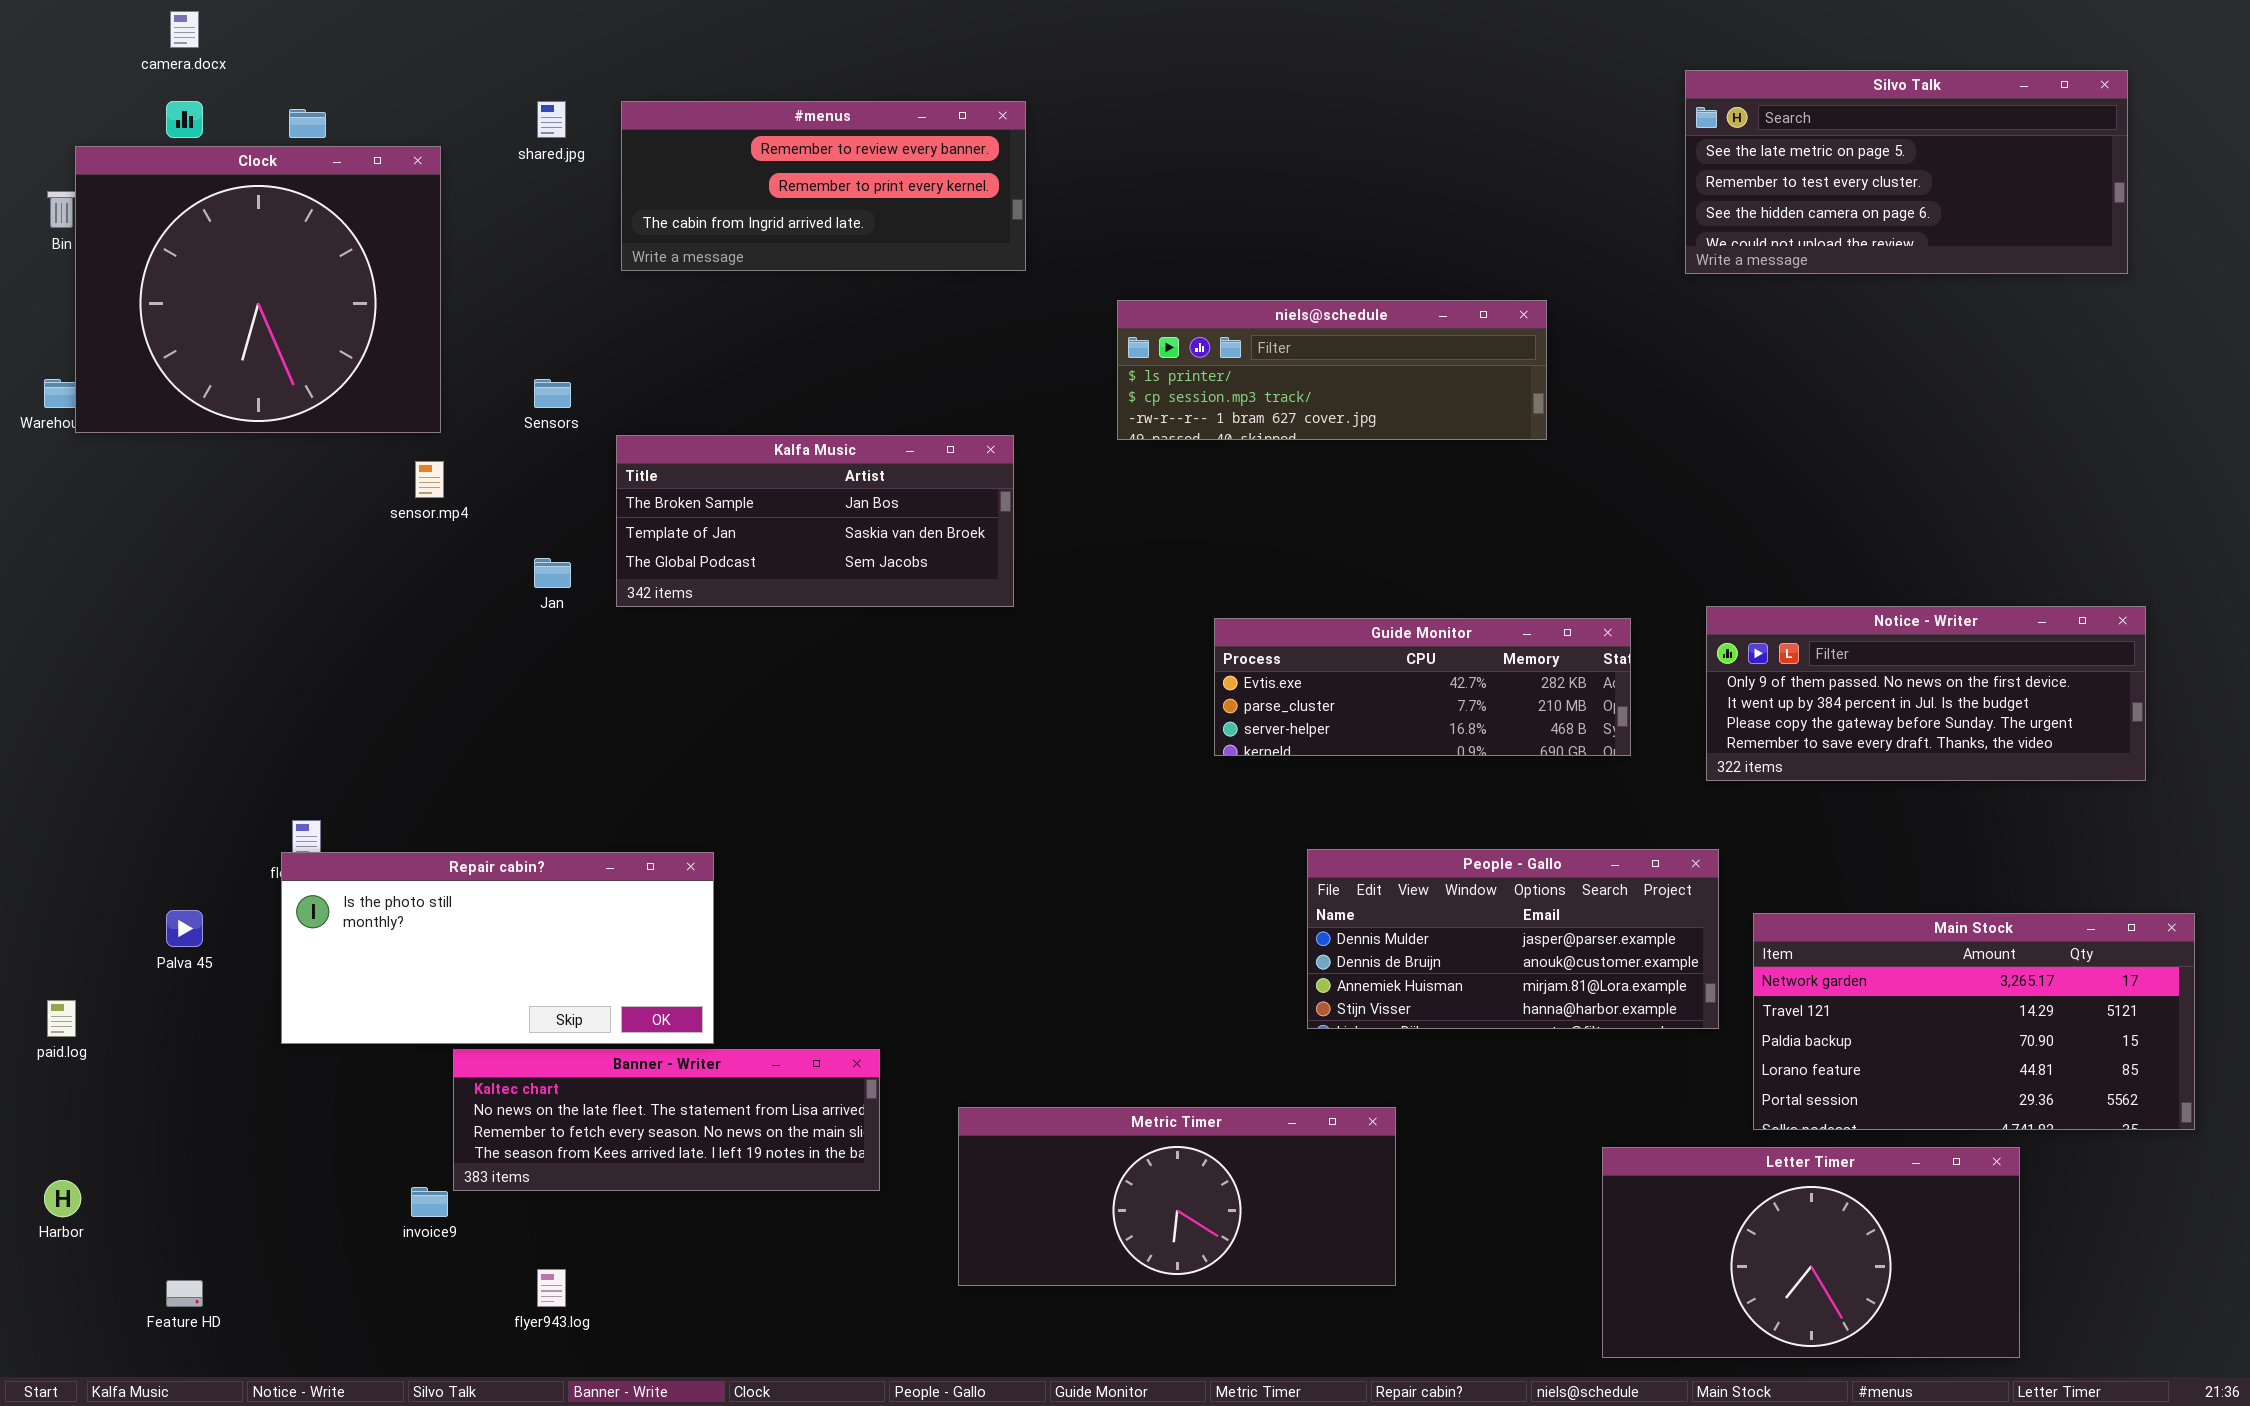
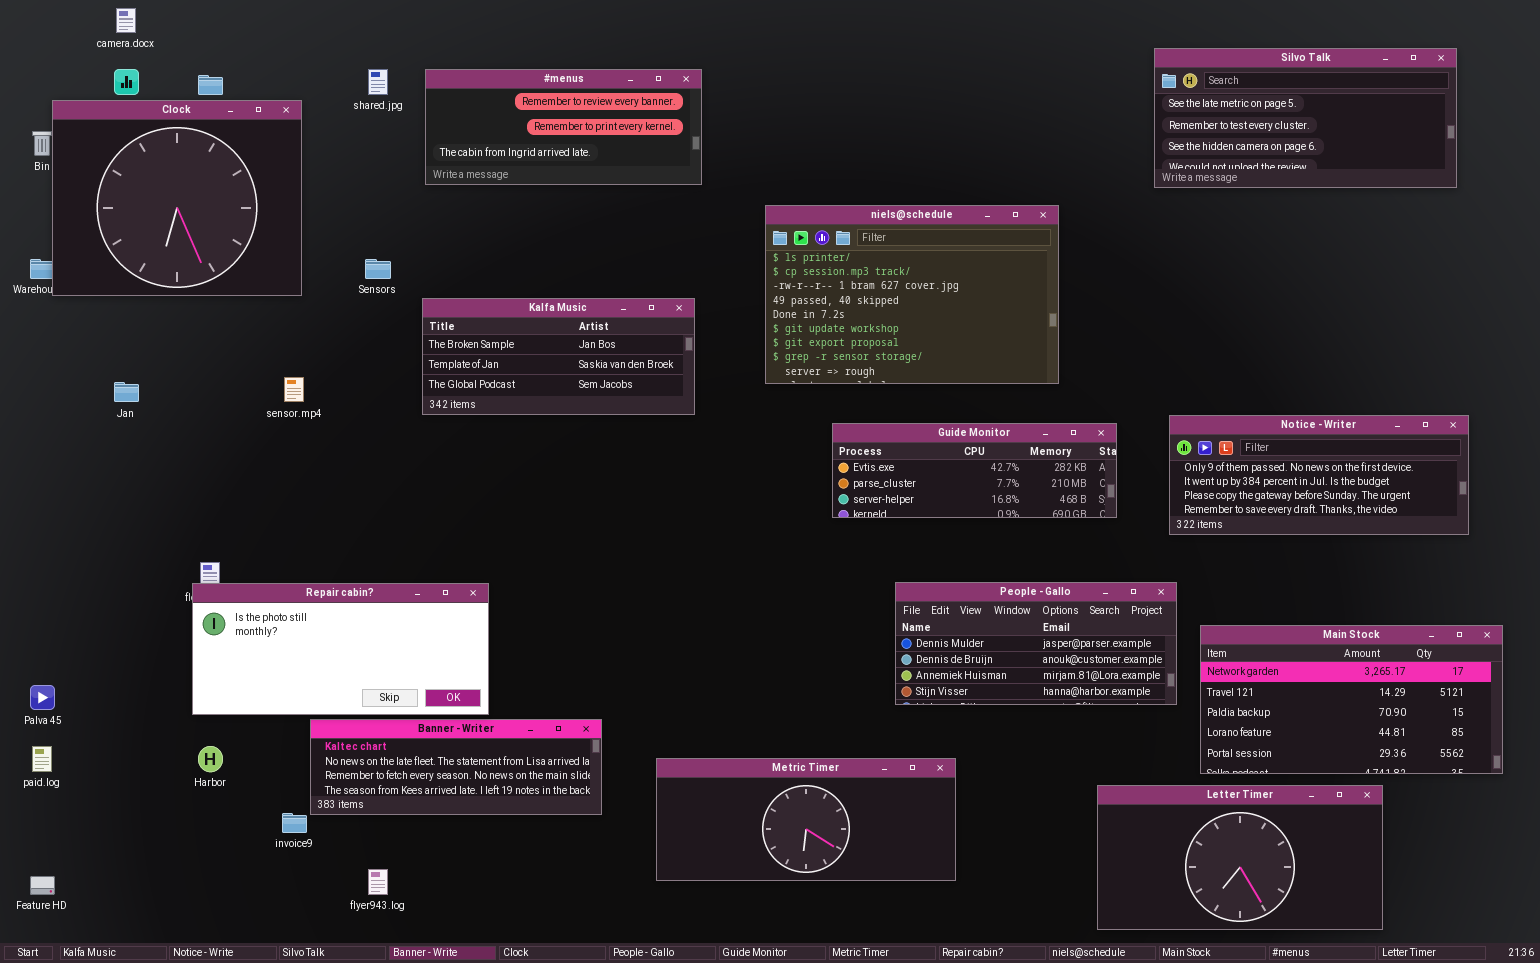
niels@schedule: [1117,300,1547,440] -> [765,205,1059,384], resized
sensor.mp4: [415,461,444,498] -> [284,377,304,402], moved
Jan: [534,558,571,588] -> [114,382,139,402], moved
Palva 45: [166,910,203,947] -> [30,685,55,710], moved
paid.log: [47,1000,76,1037] -> [32,746,52,772], moved
Harbor: [44,1180,81,1217] -> [198,746,223,772], moved
Feature HD: [166,1280,203,1307] -> [30,876,55,895], moved

